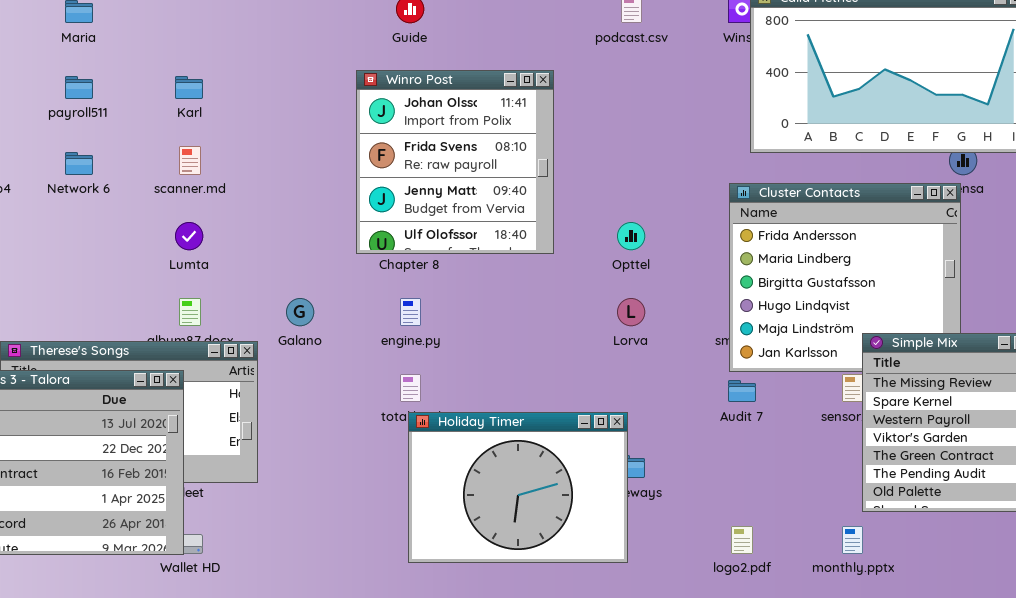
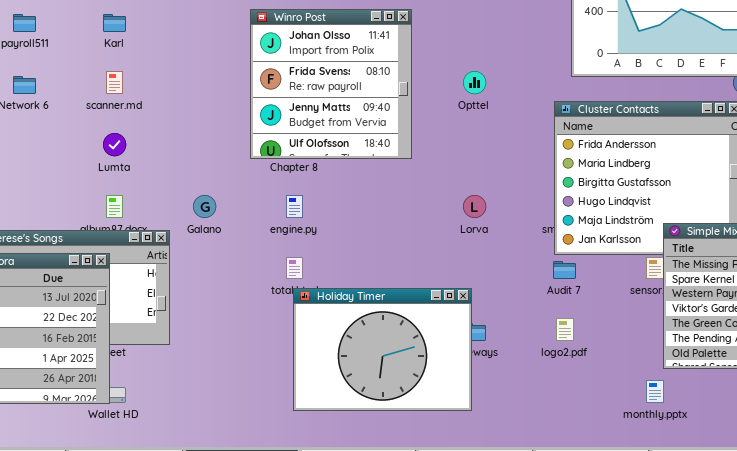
Opttel: [617,222,645,250] -> [463,71,486,94], moved
logo2.pdf: [731,526,753,554] -> [556,318,574,341], moved

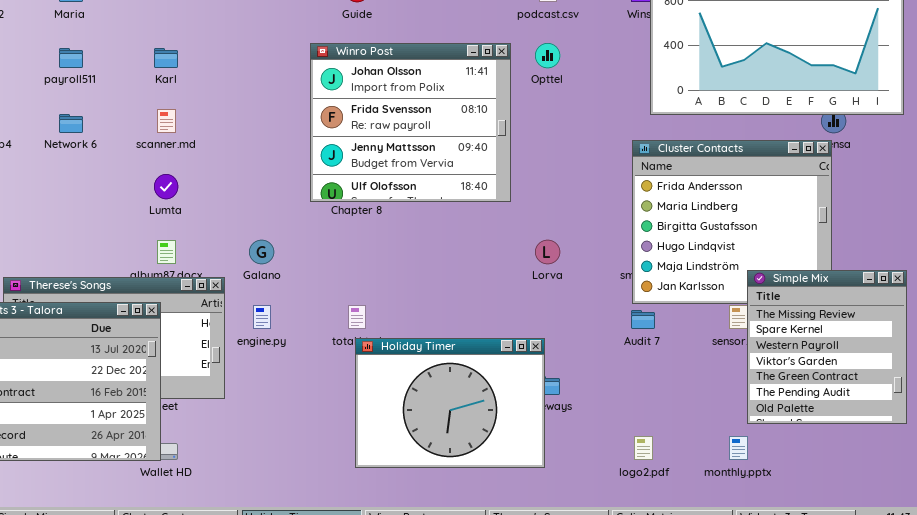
Winro Post: [250,9,412,159] -> [310,43,511,202], resized
Opttel: [463,71,486,94] -> [535,43,560,68], moved
engine.py: [286,195,303,218] -> [253,305,271,329], moved
logo2.pdf: [556,318,574,341] -> [634,436,653,460], moved

